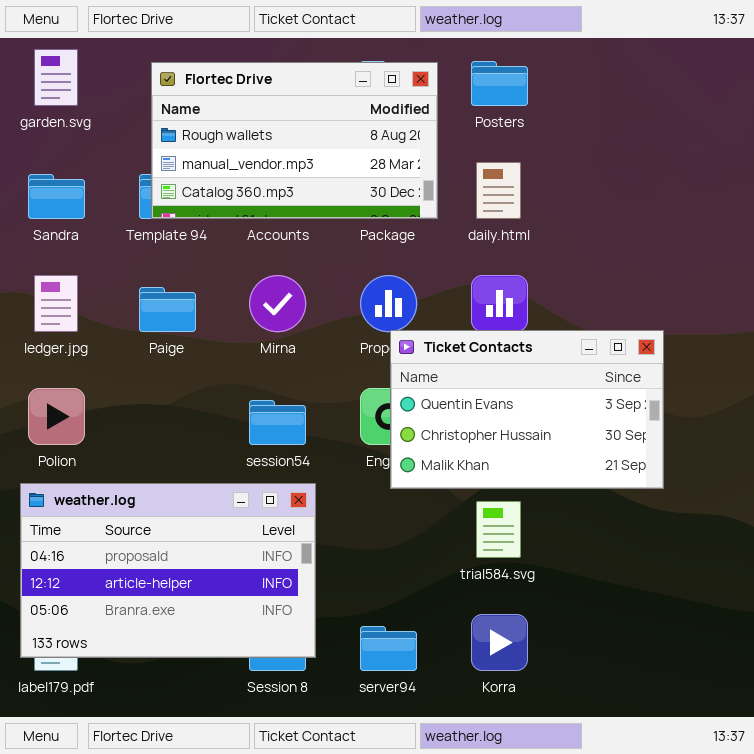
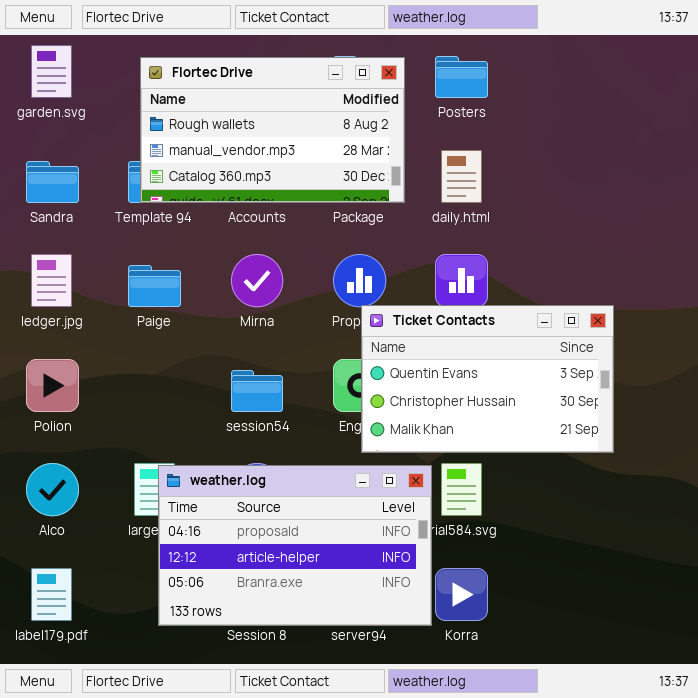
weather.log: [20,483,316,658] -> [158,465,432,626], moved

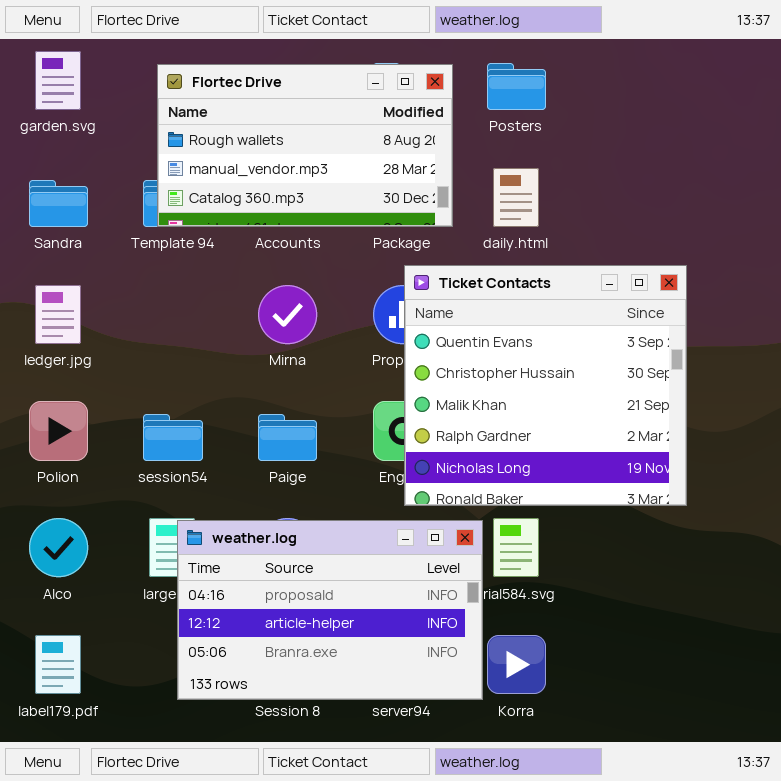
Paige: [128,265,181,307] -> [258,414,317,461], moved
Ticket Contacts: [361,305,614,453] -> [404,265,687,506], resized
session54: [231,370,283,412] -> [143,414,203,461], moved

